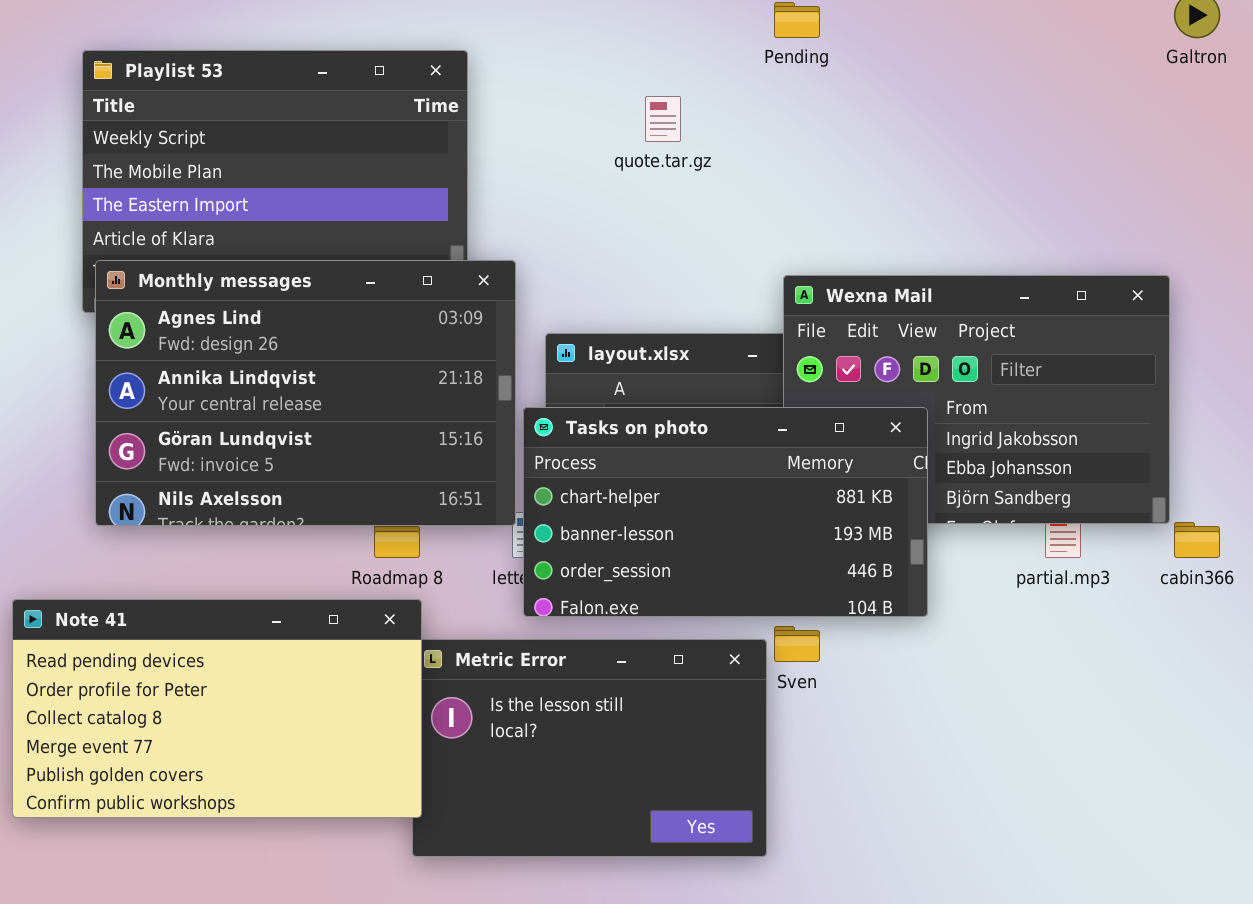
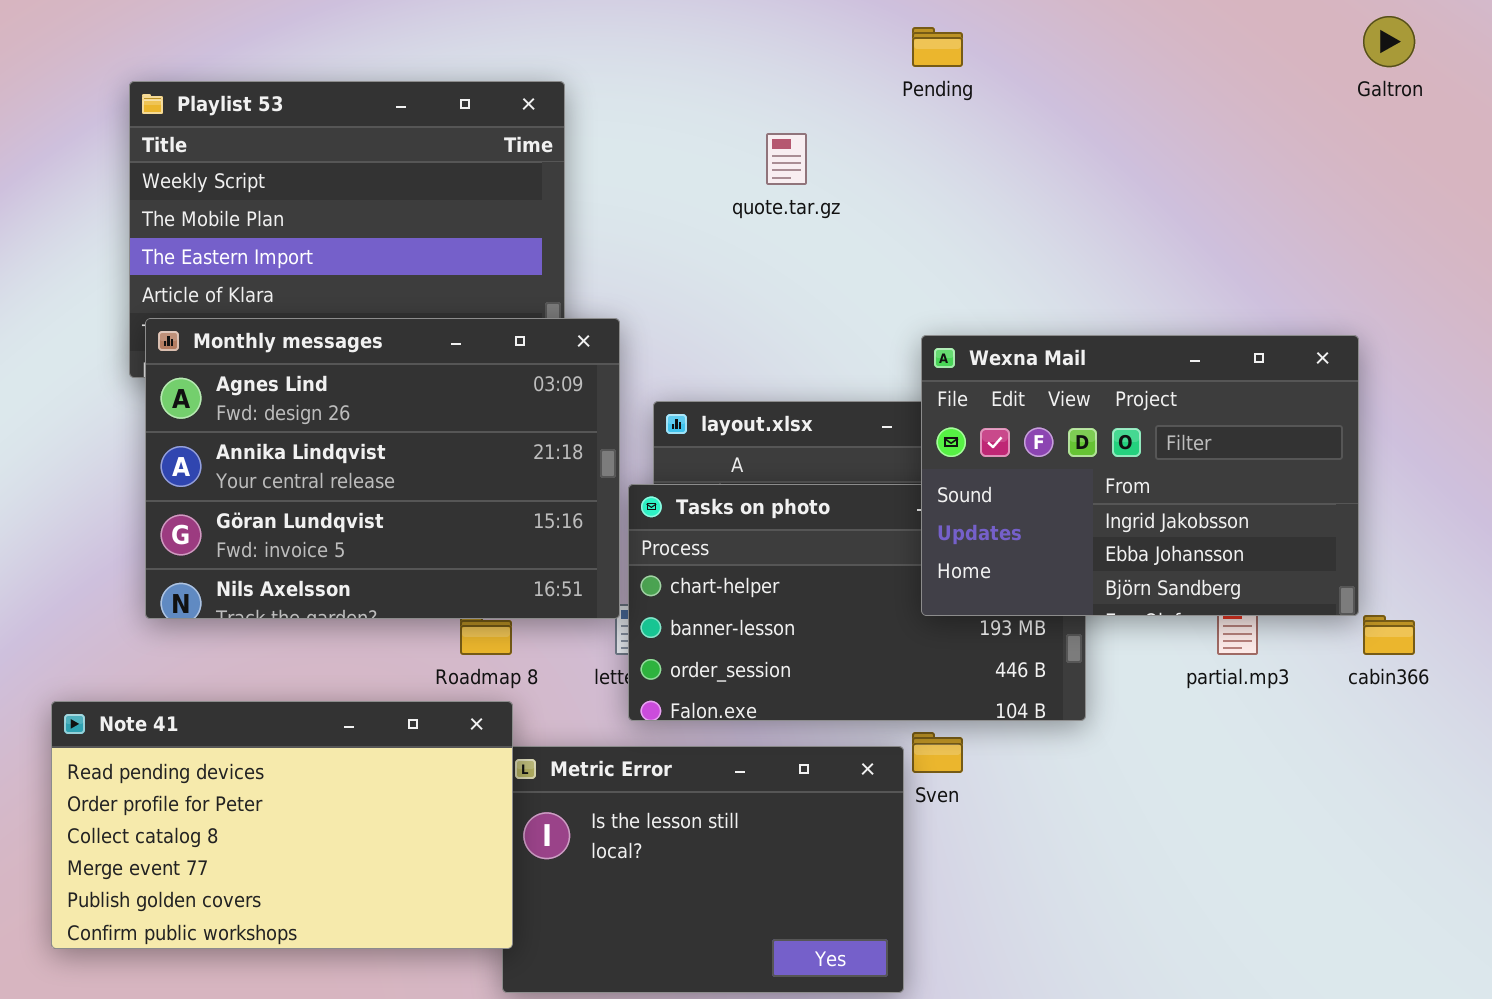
Wexna Mail: [783,275,1170,524] -> [921,335,1359,616], raised

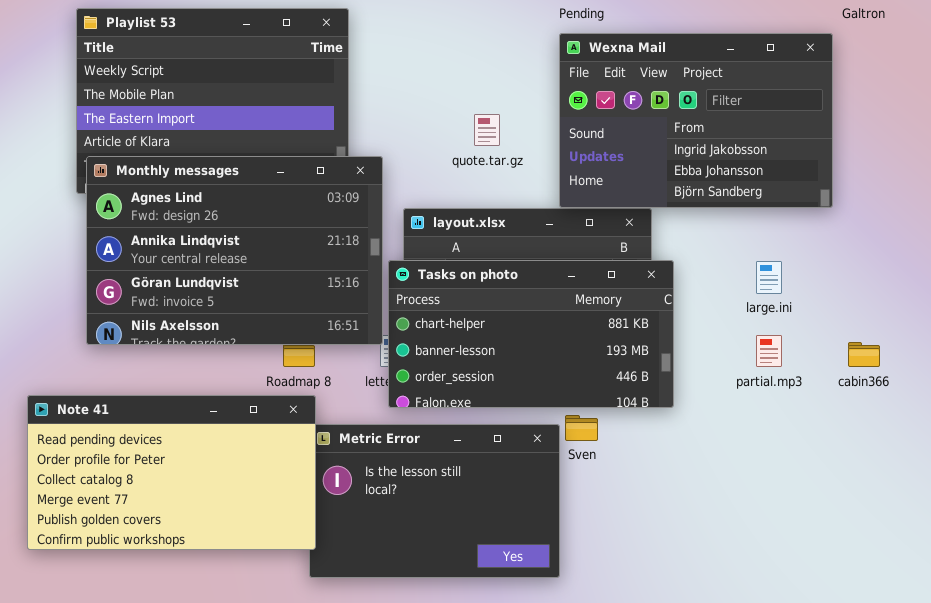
quote.tar.gz: [766,133,807,185] -> [474,114,500,146], moved
Wexna Mail: [921,335,1359,616] -> [559,33,833,208], moved

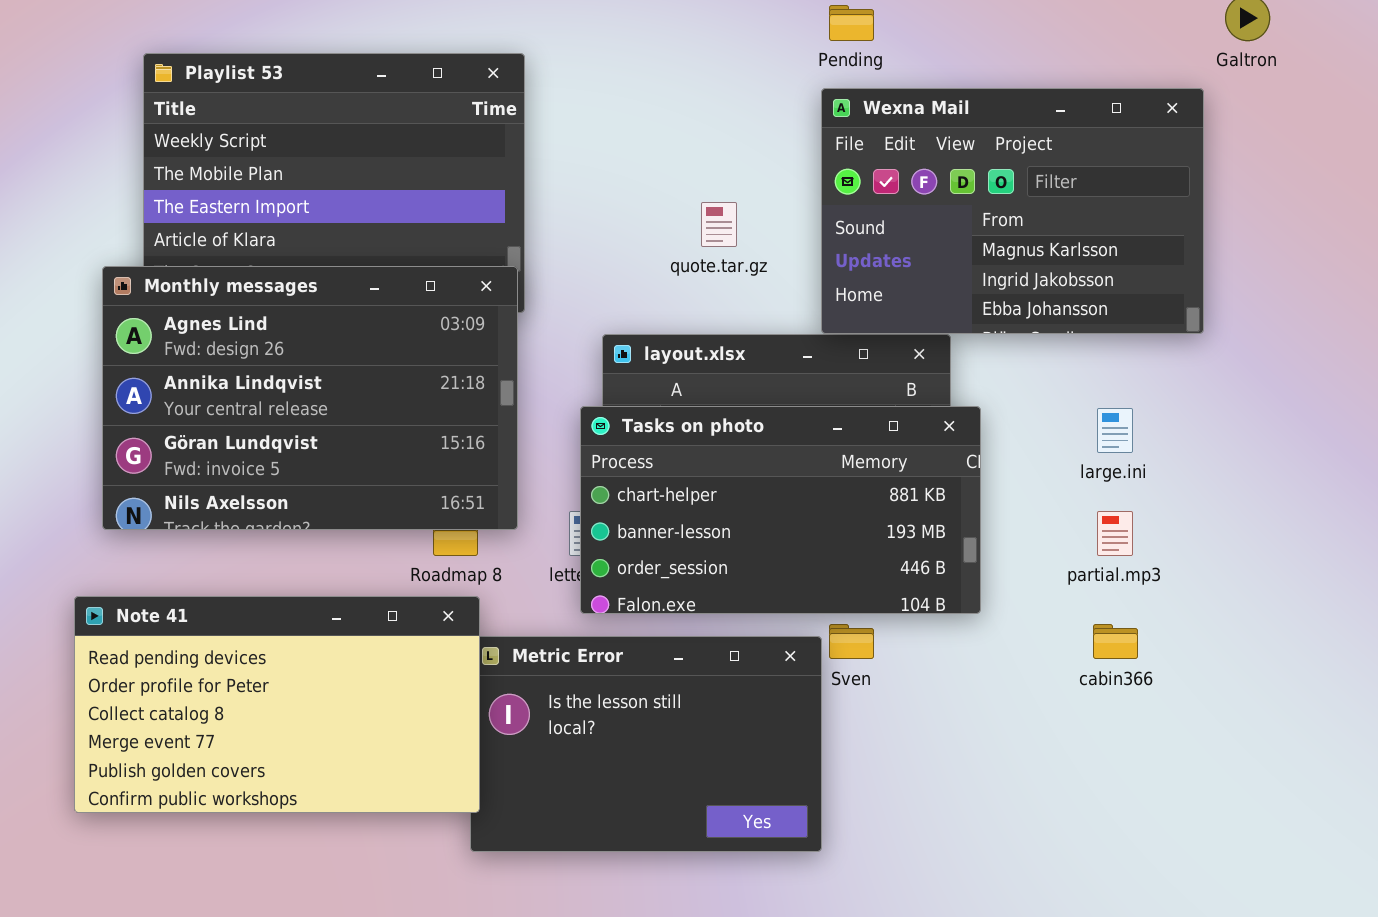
Wexna Mail: [559,33,833,208] -> [821,88,1204,334], scrolled up 1 row
Monthly messages: [86,156,383,345] -> [102,266,518,530], moved
cabin366: [848,342,880,367] -> [1093,624,1138,659], moved

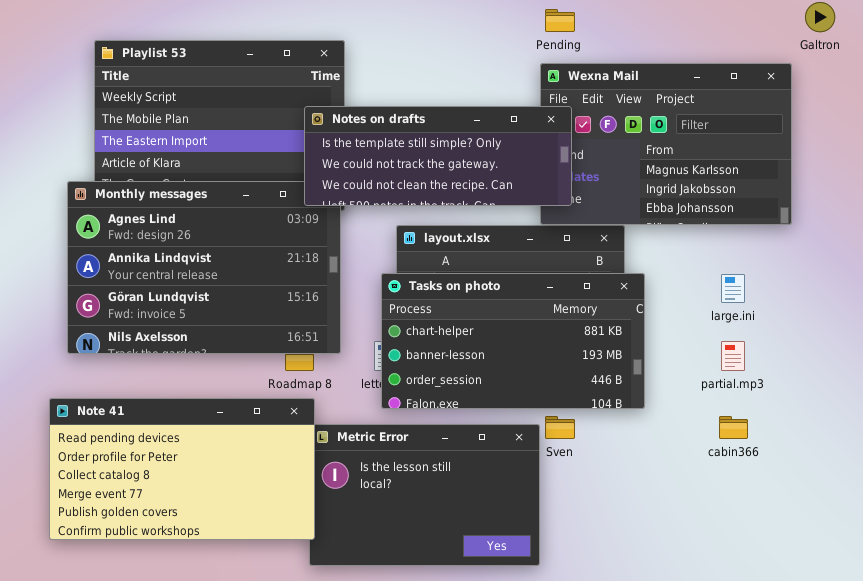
Notes on drafts: none -> [304,106,572,206], opened

